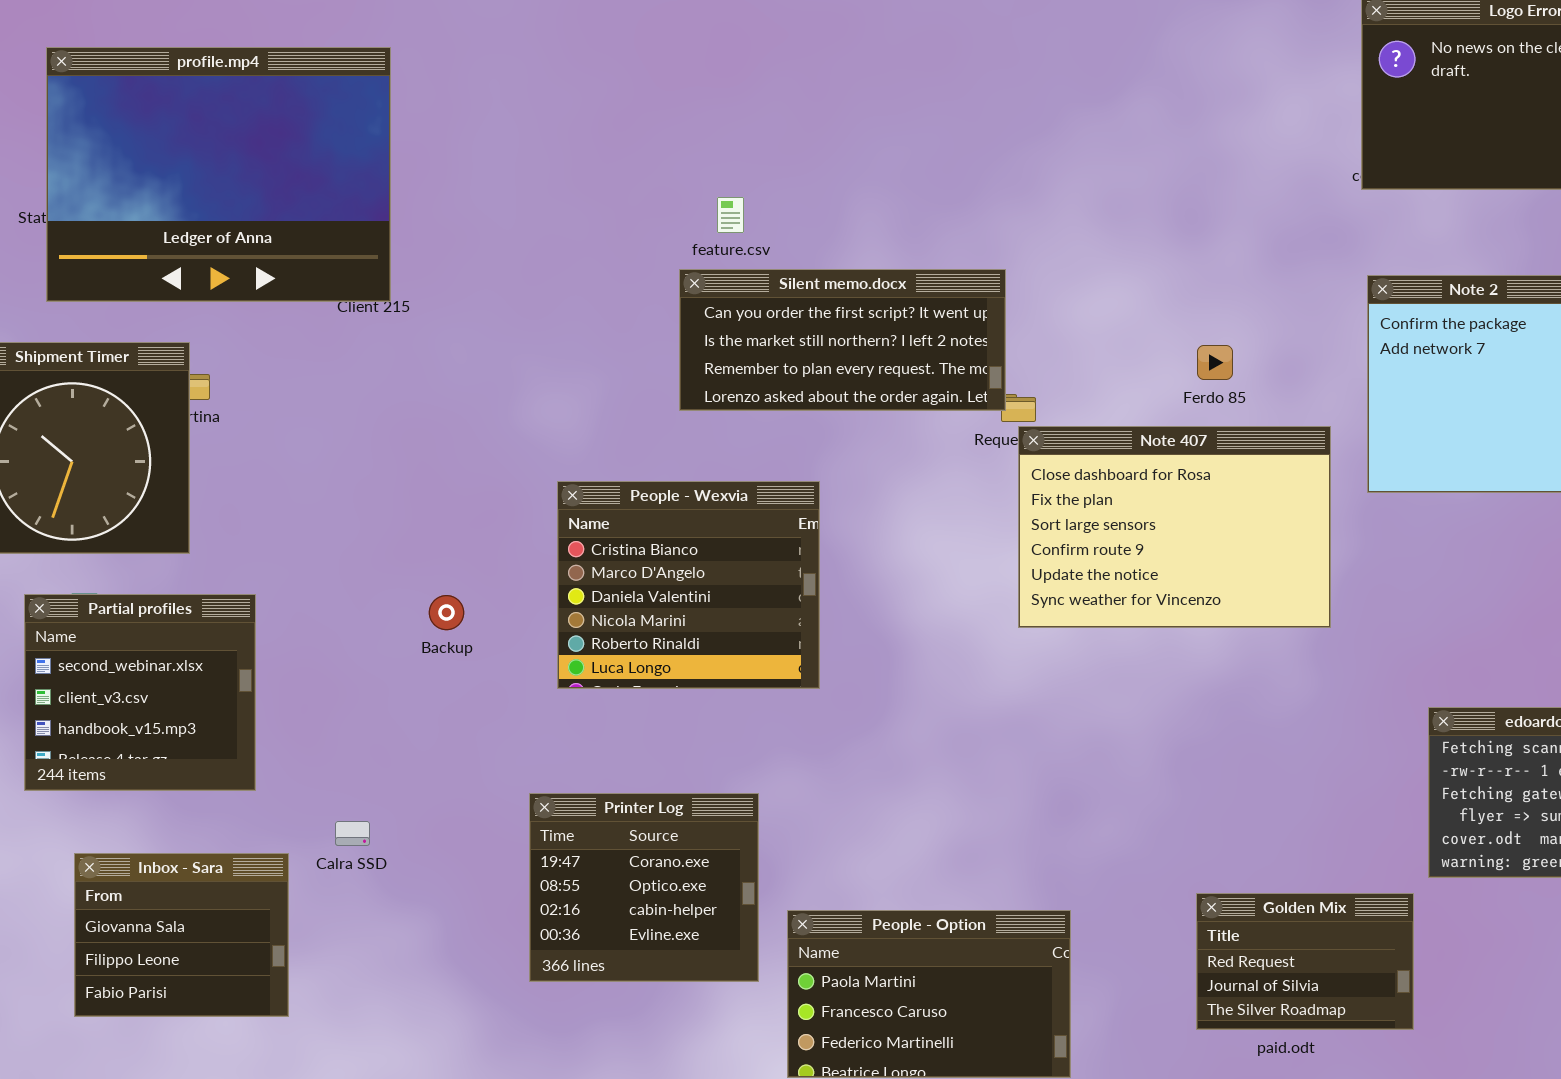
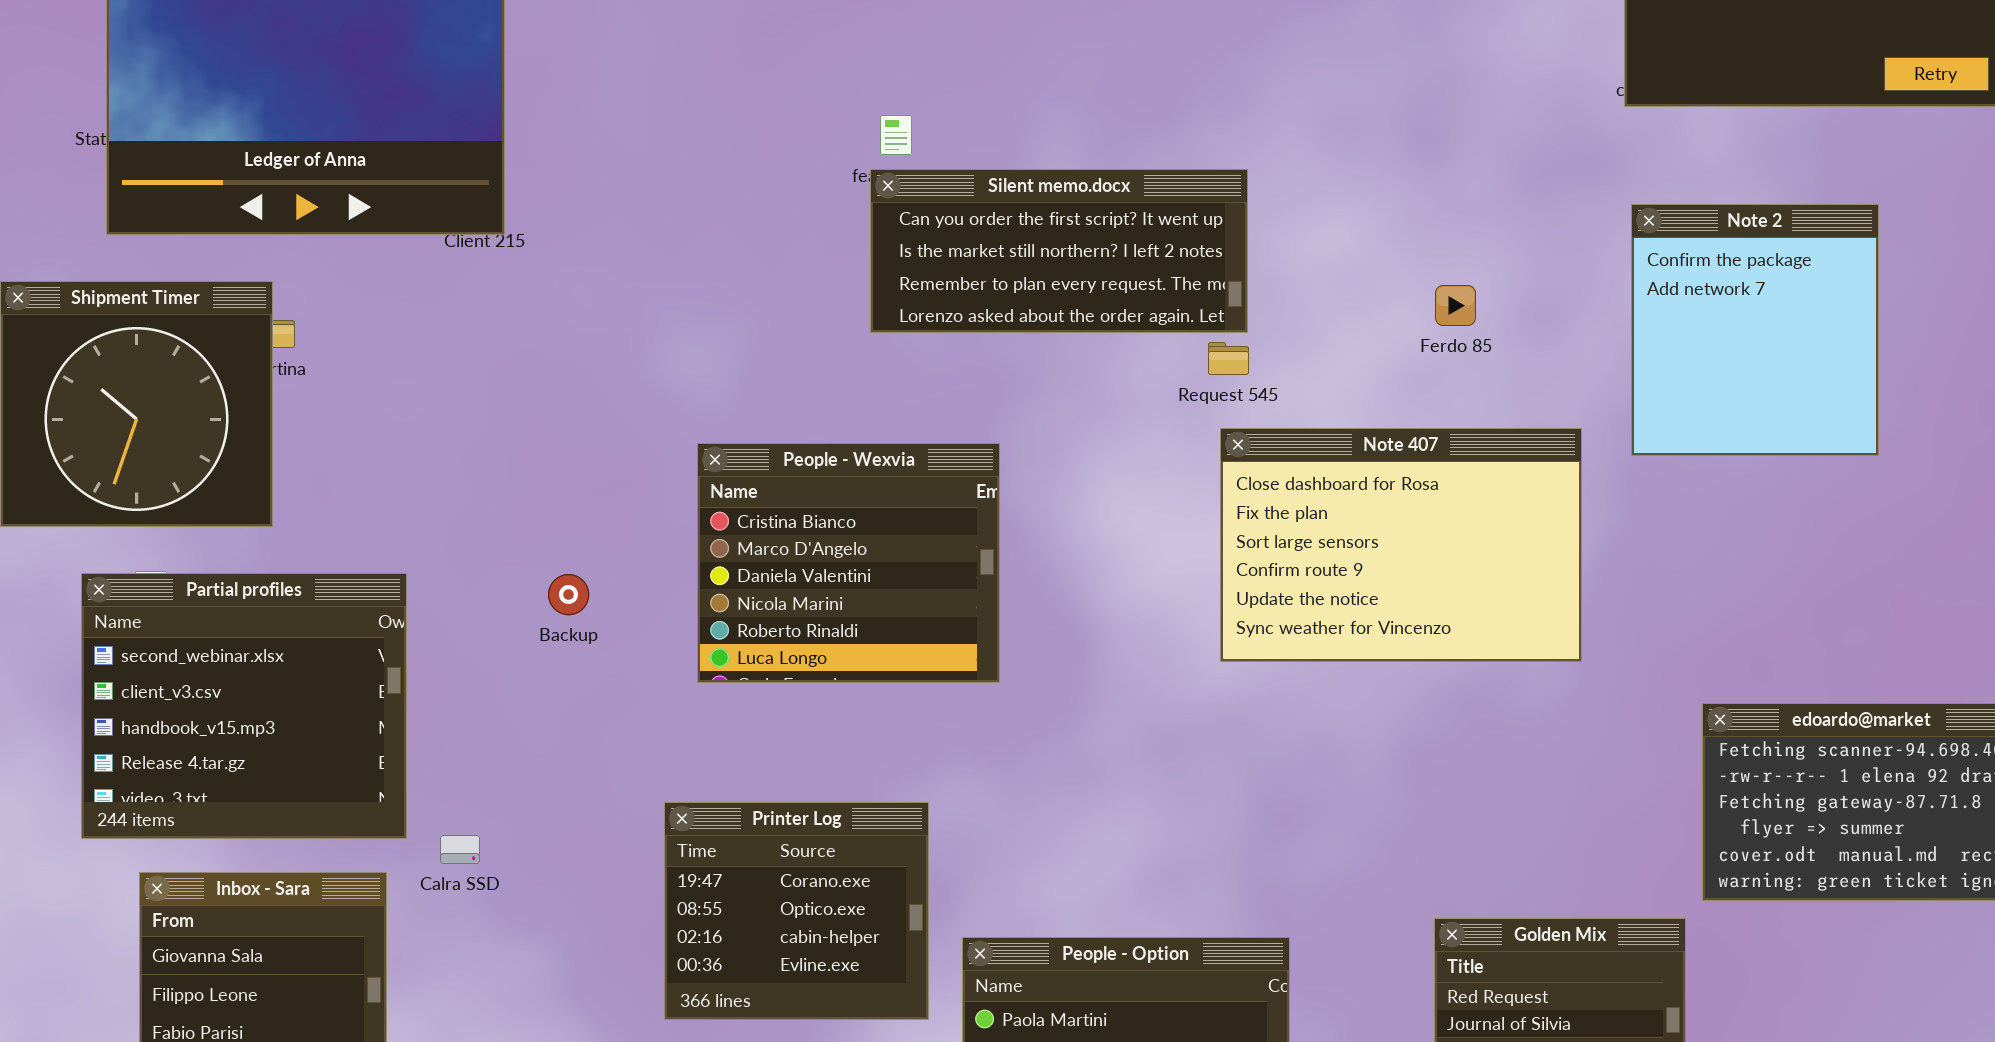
Silent memo.docx: [679,269,1006,411] -> [870,169,1248,333], moved
Note 407: [1018,426,1331,628] -> [1220,428,1582,662], moved
Partial profiles: [24,594,256,791] -> [81,573,407,839], resized

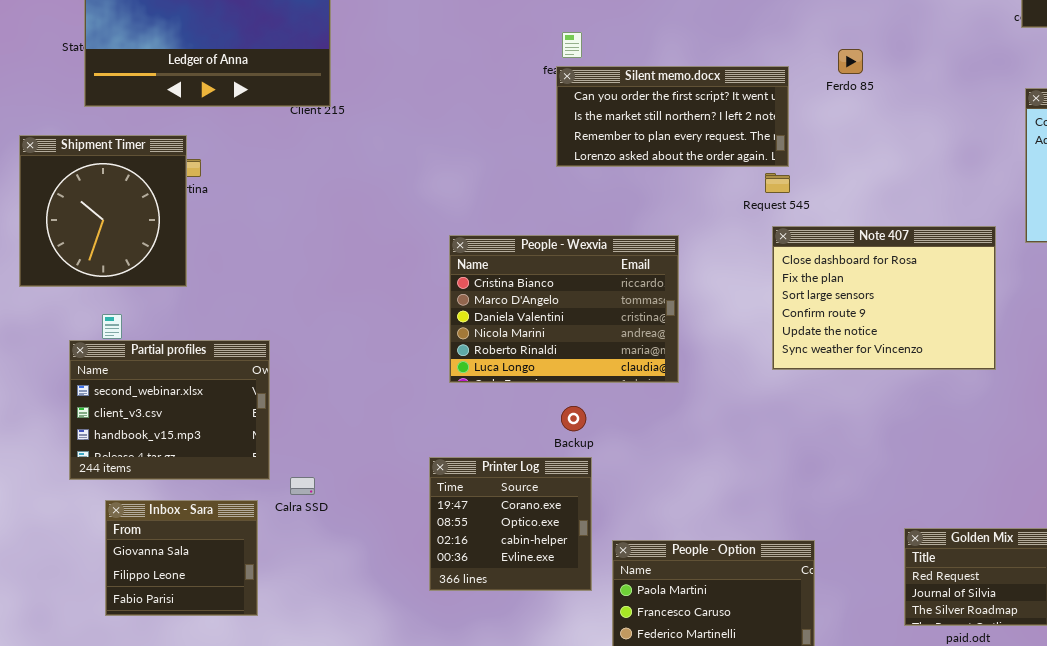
Ferdo 85: [1435,285,1476,326] -> [838,49,863,74], moved
People - Wexvia: [697,443,1000,683] -> [449,235,679,383], resized
Partial profiles: [81,573,407,839] -> [69,340,270,480], resized
Backup: [548,574,589,615] -> [561,406,586,431], moved

